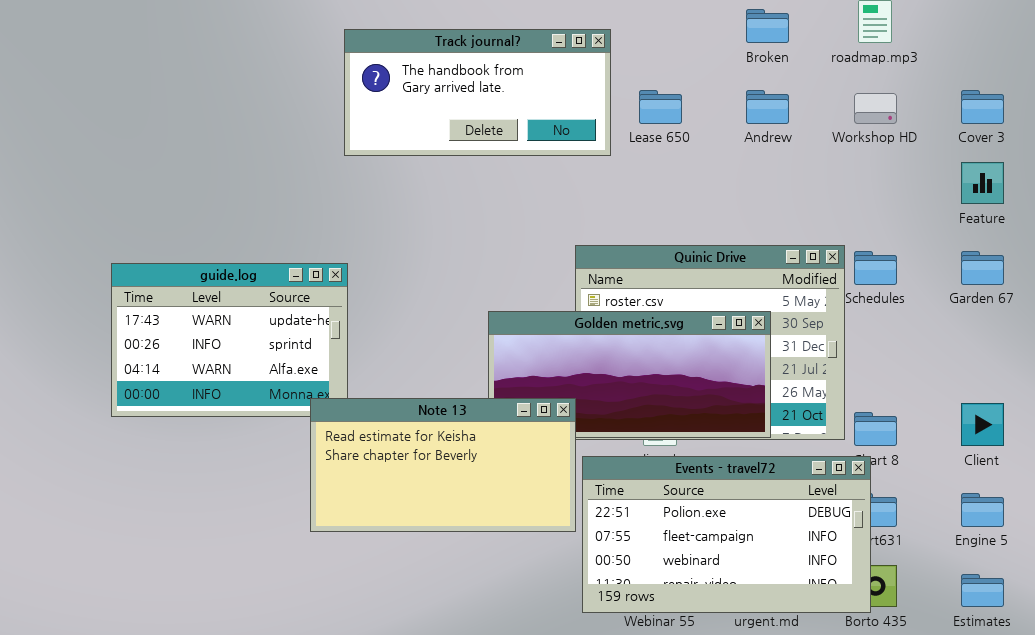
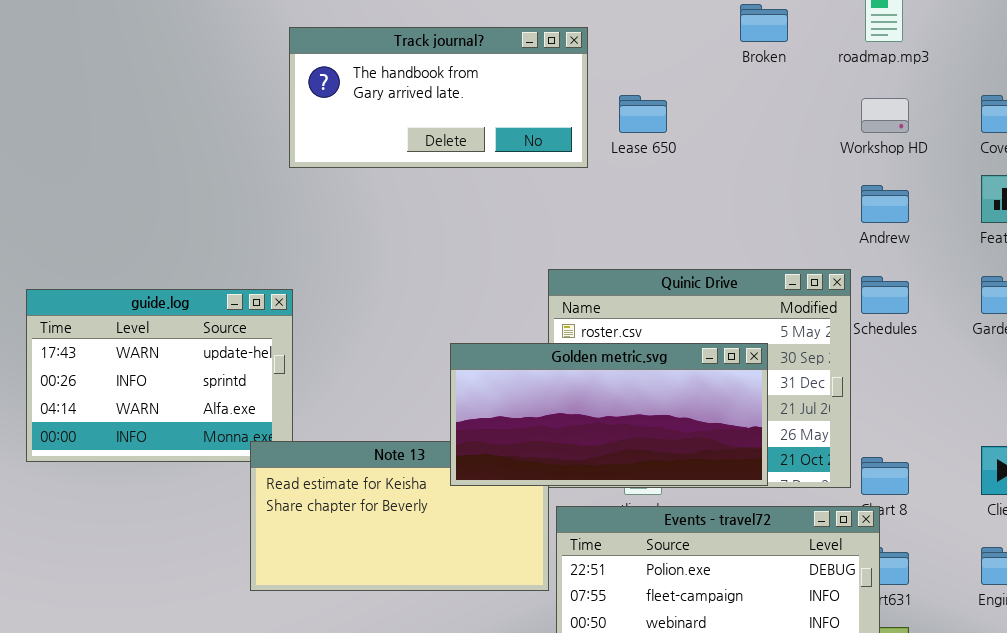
Andrew: [746,90,789,124] -> [861,185,909,223], moved
Golden metric.svg: [488,311,771,438] -> [450,343,768,486], raised

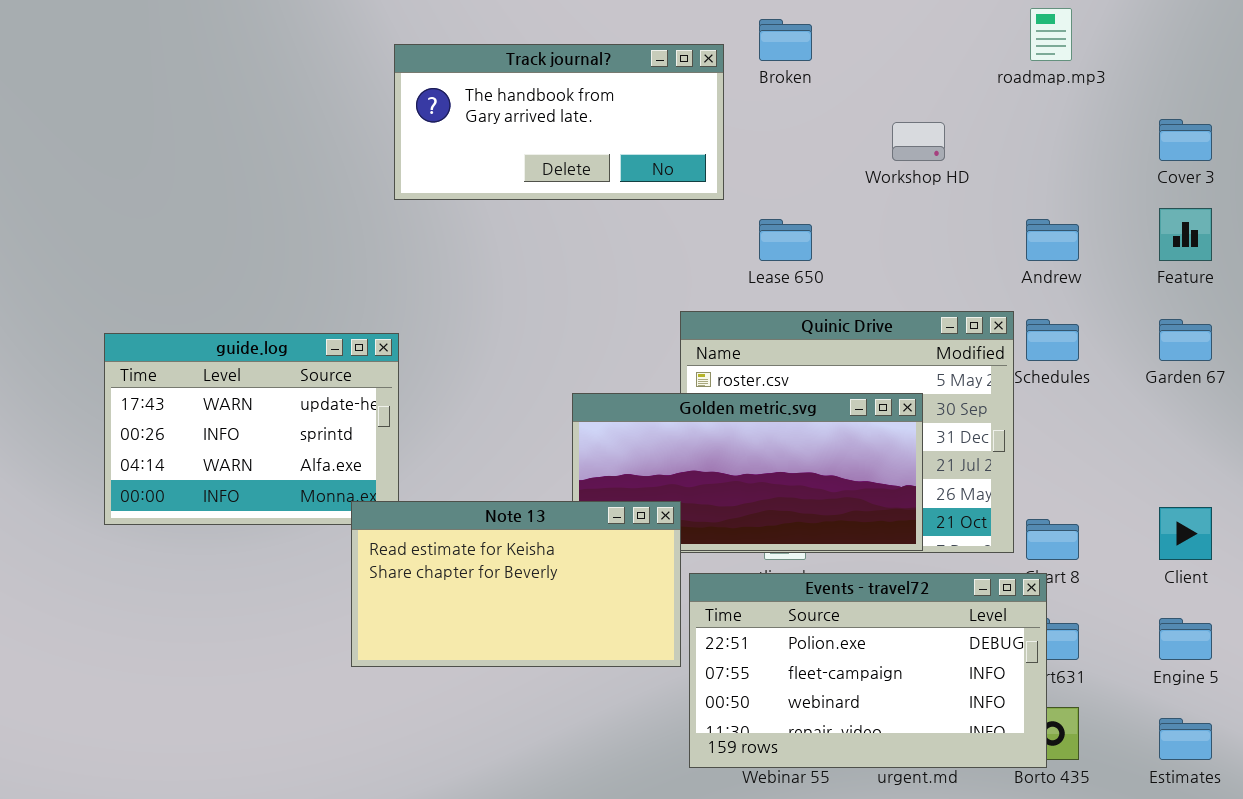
Broken: [740,4,788,42] -> [759,19,812,61], moved
Lease 650: [619,95,667,133] -> [759,219,812,261], moved
Workshop HD: [861,98,909,133] -> [892,122,945,161], moved
Note 13: [250,441,549,591] -> [351,501,681,667], raised

